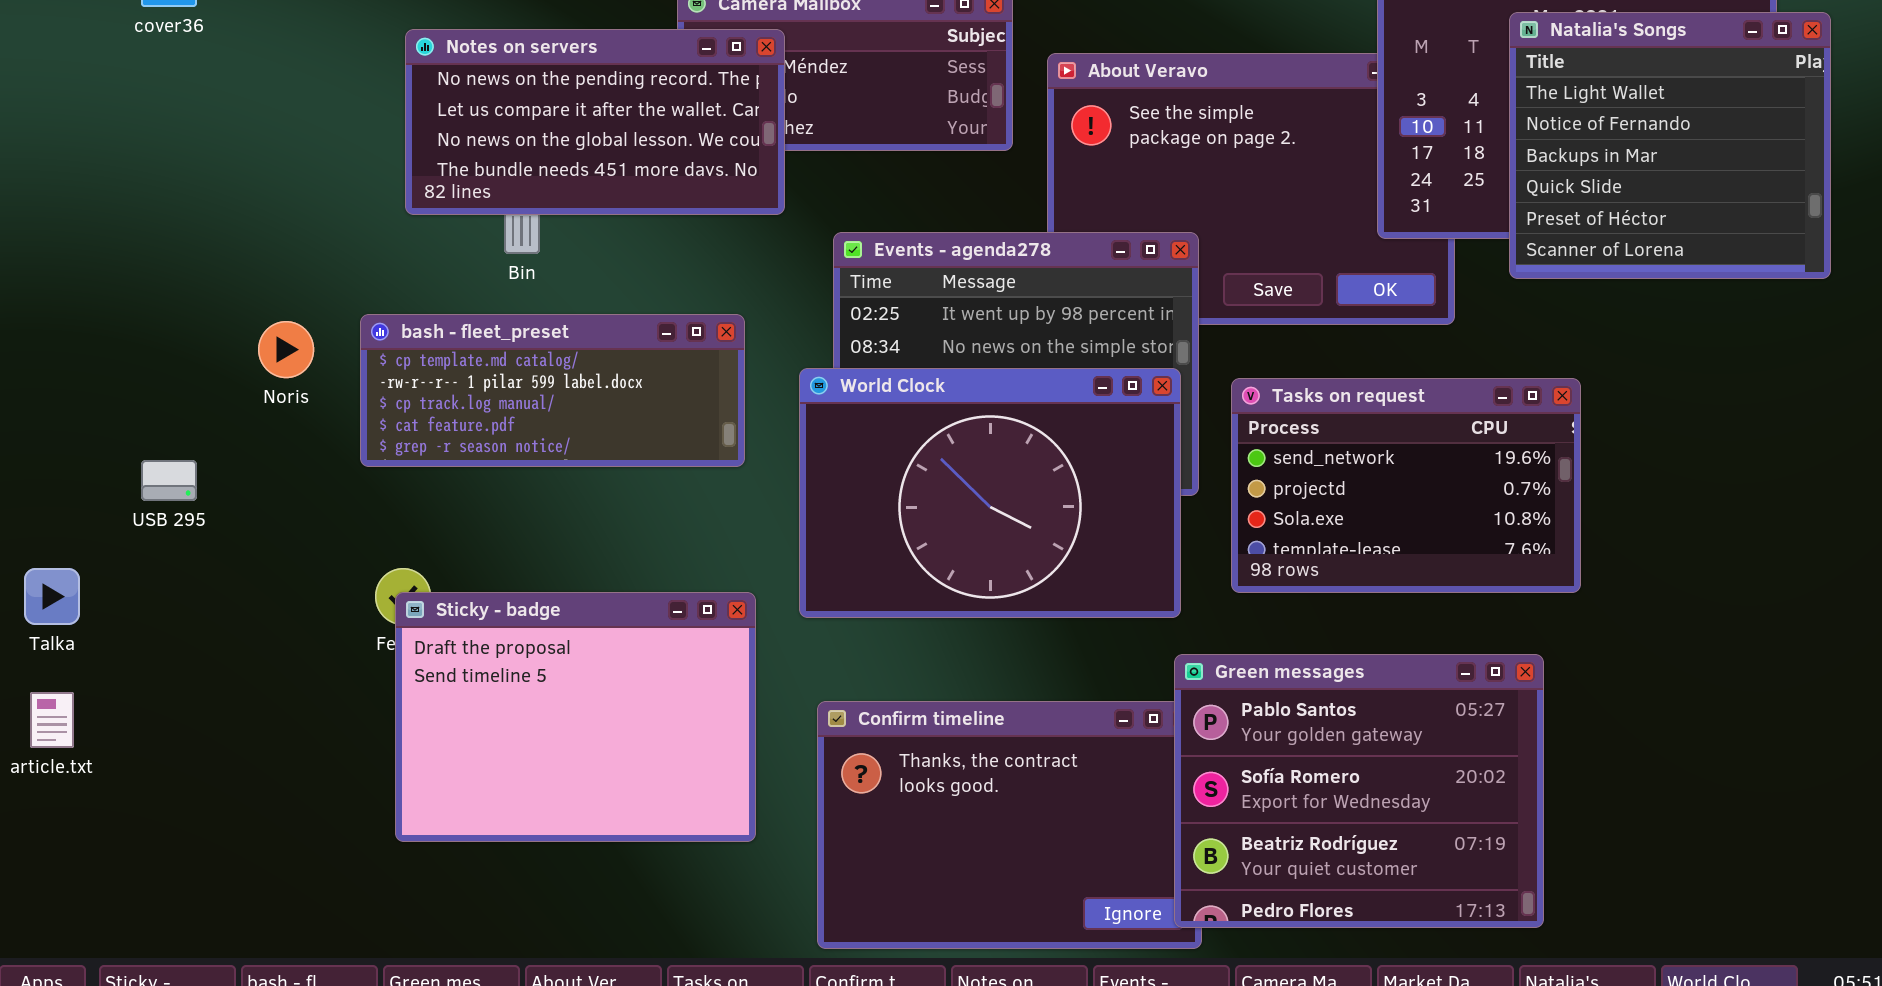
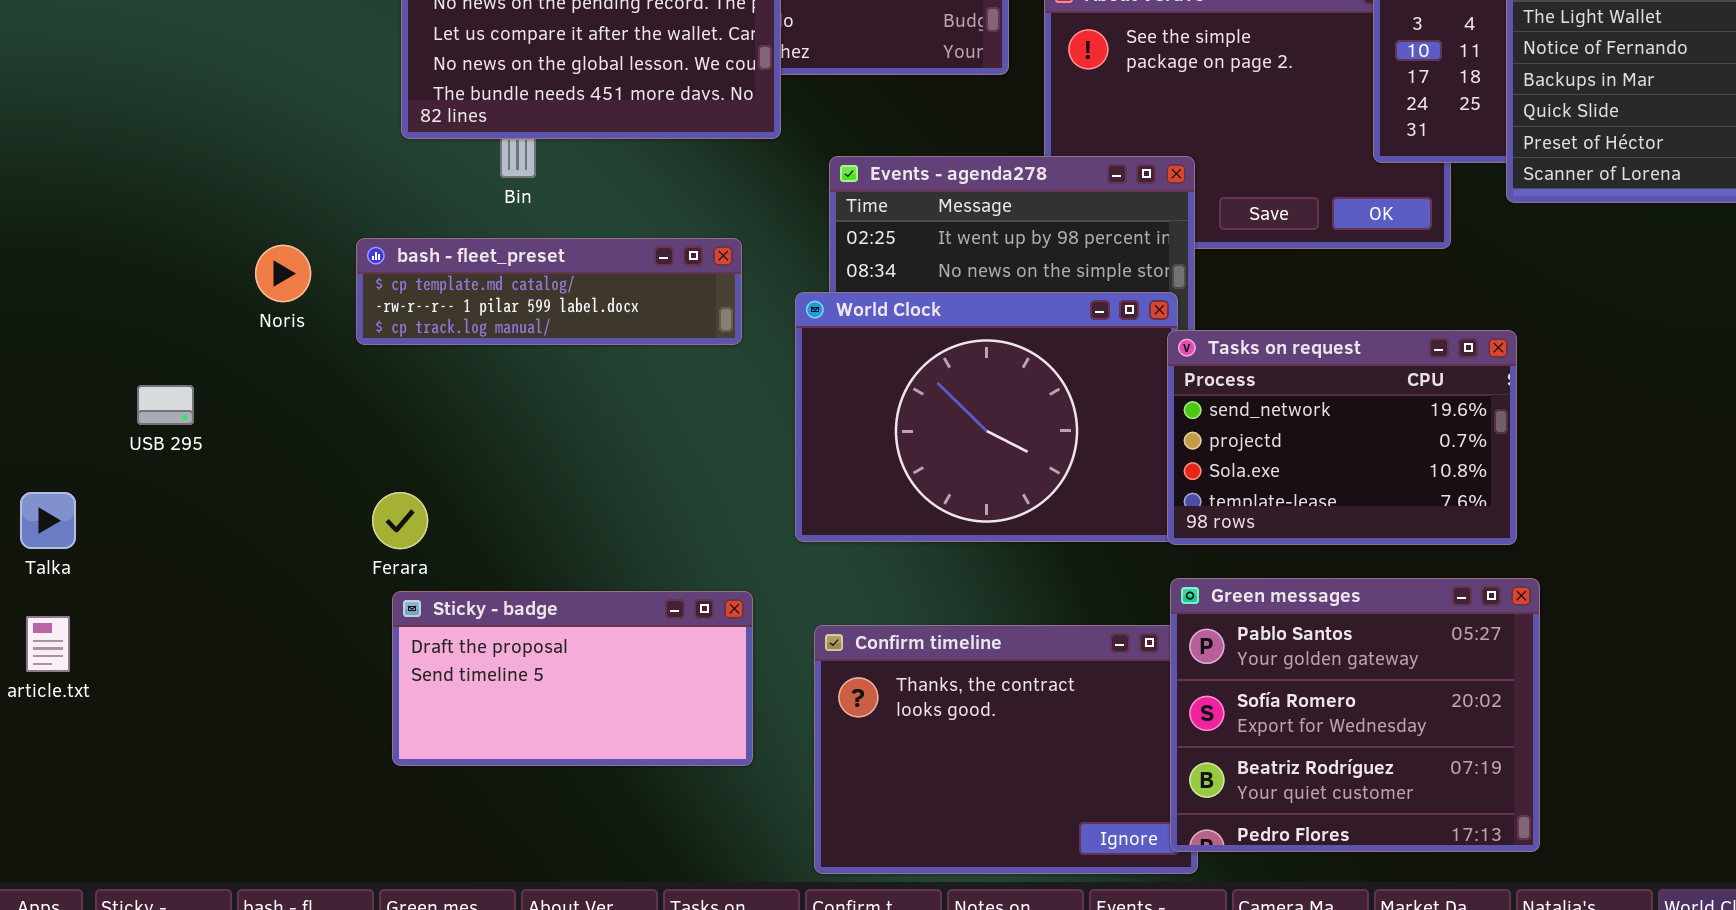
bash - fleet_preset: [360,314,745,467] -> [356,238,742,345], resized
Tasks on request: [1231,378,1581,593] -> [1167,330,1517,545], moved
Sticky - badge: [395,592,756,842] -> [392,591,753,766], resized

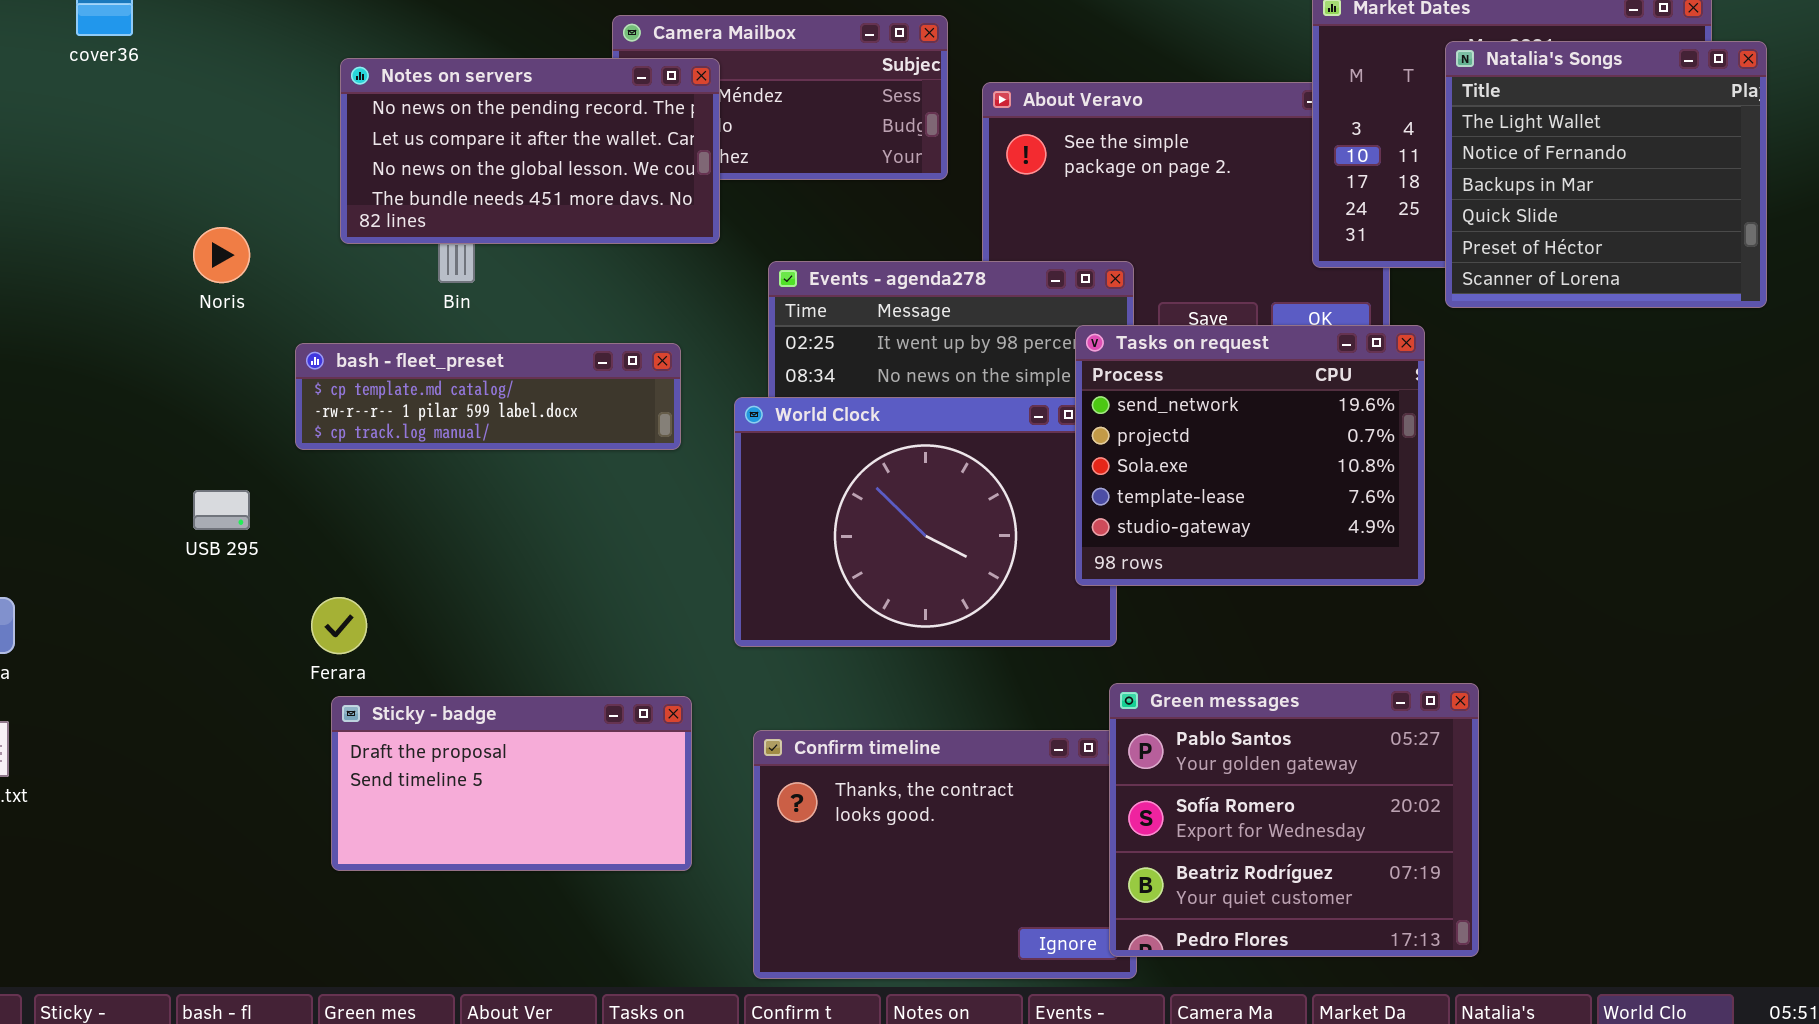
Noris: [255,245,311,302] -> [193,227,250,283], moved
Tasks on request: [1167,330,1517,545] -> [1075,325,1425,586], moved, resized
USB 295: [137,385,194,425] -> [193,490,250,530], moved

